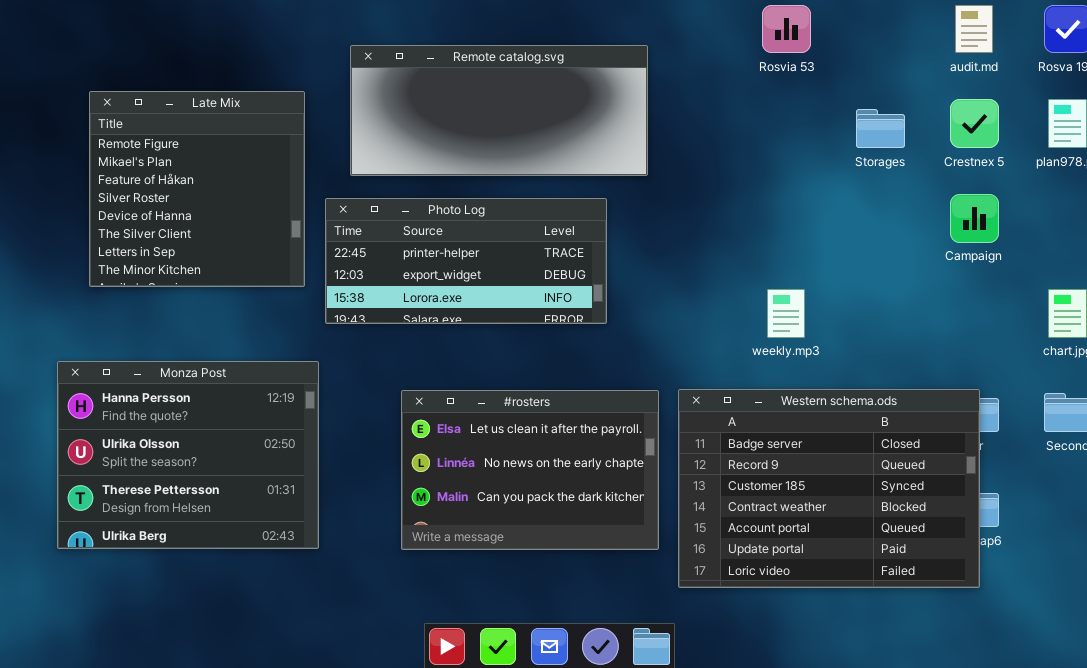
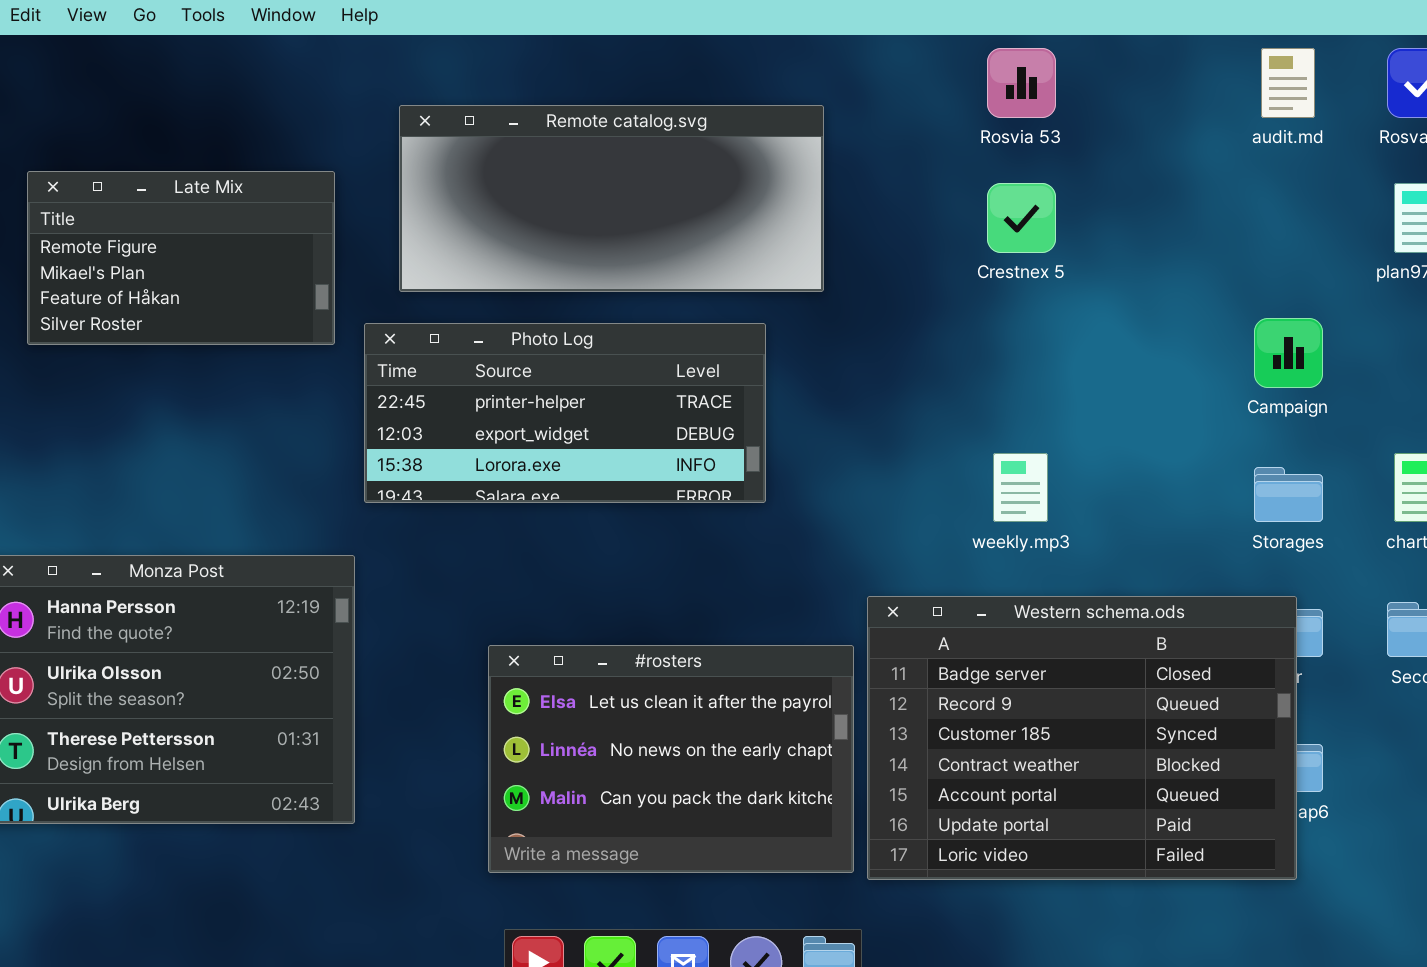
Late Mix: [89,91,305,287] -> [27,171,335,345], resized
Crestnex 5: [950,99,999,148] -> [987,183,1056,253], moved
Storages: [856,109,905,148] -> [1254,467,1323,522], moved
#rosters: [401,390,659,550] -> [488,645,854,873], moved

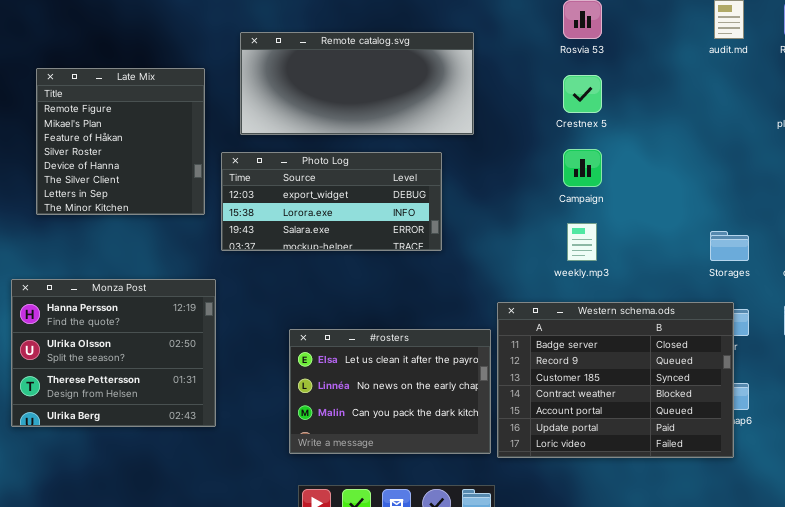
Late Mix: [27,171,335,345] -> [36,68,205,215], resized
Campaign: [1254,318,1323,388] -> [563,149,602,187], moved
Photo Log: [364,323,766,503] -> [221,152,442,251], scrolled down 1 row

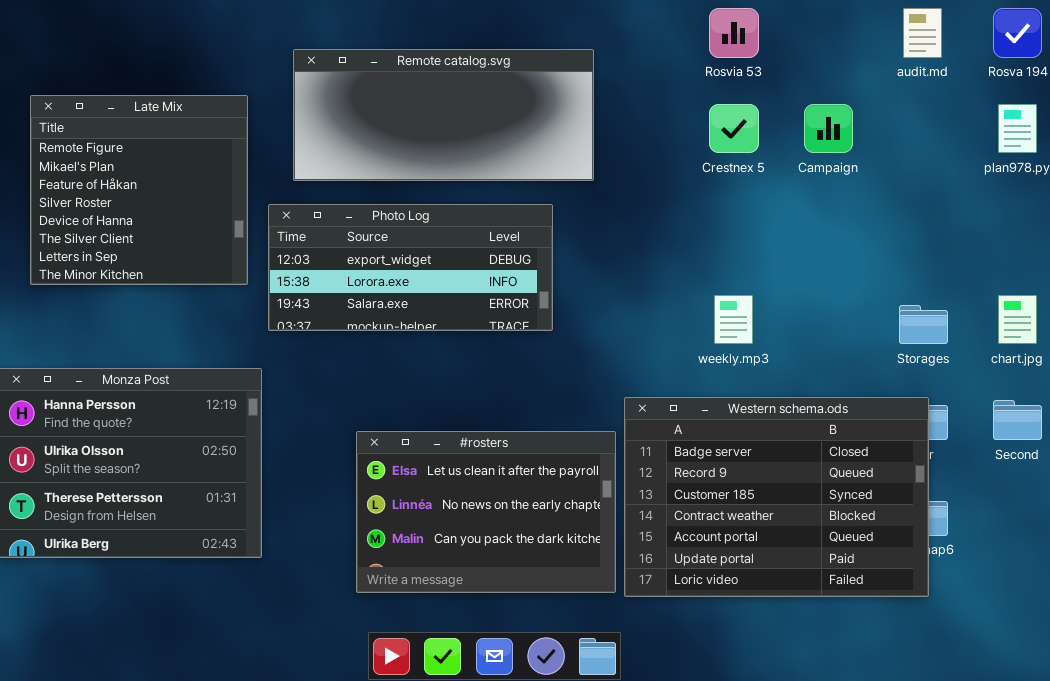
Campaign: [563,149,602,187] -> [804,104,853,153], moved

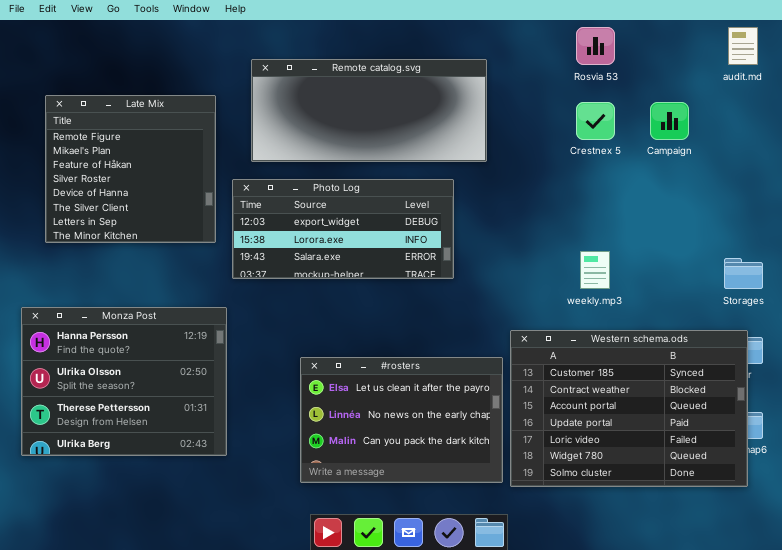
Western schema.ods: [624,397,929,597] -> [510,330,748,487], scrolled down 2 rows

